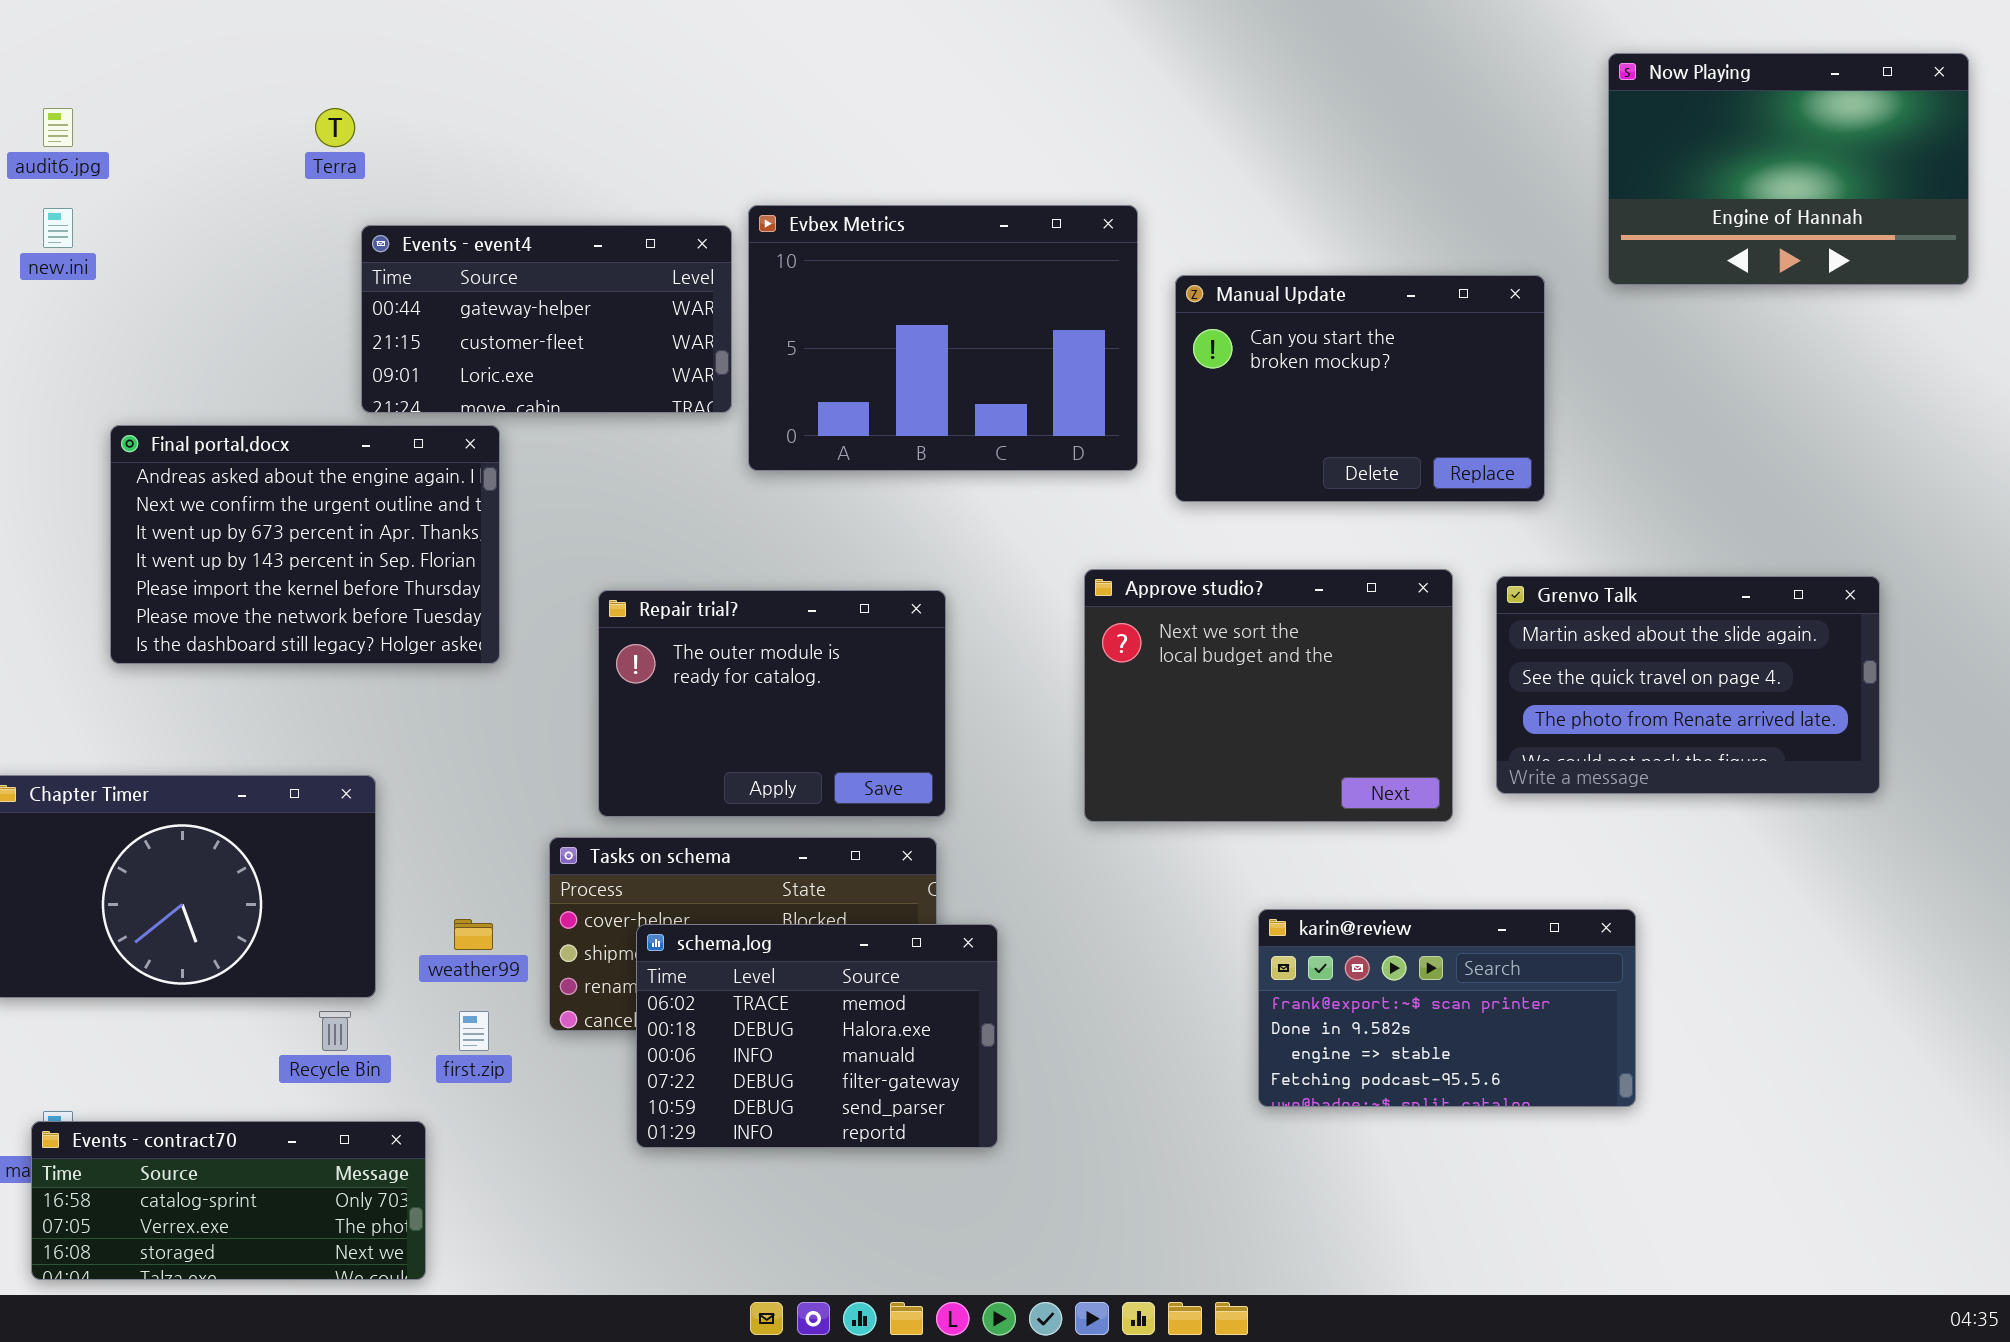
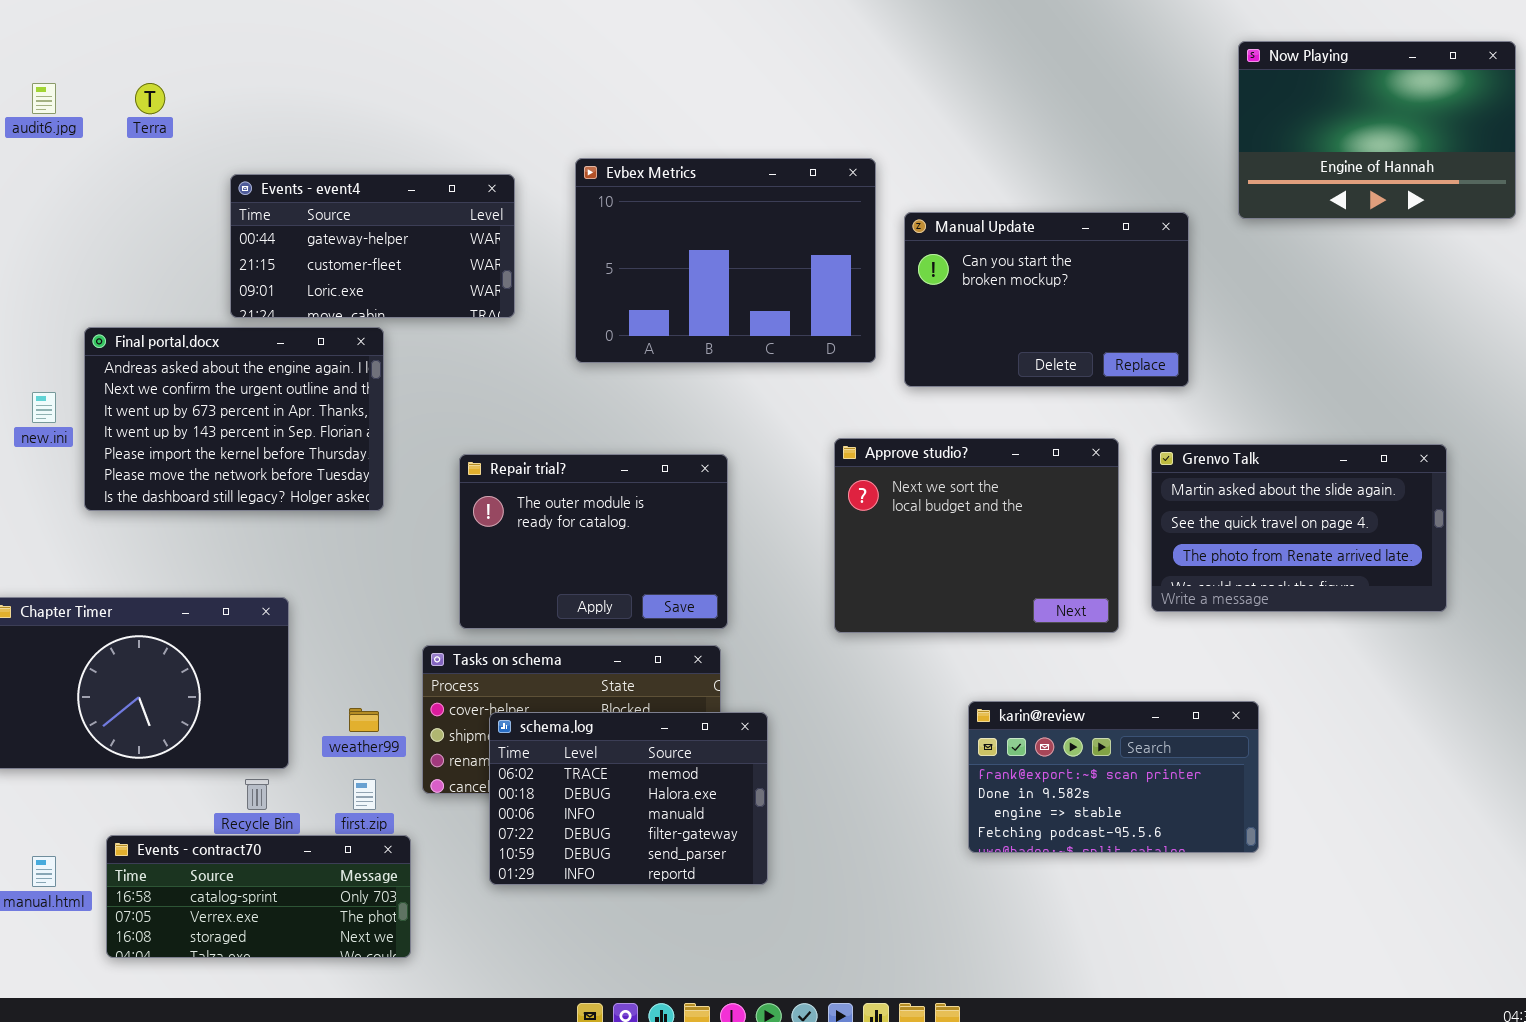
Terra: [315,108,355,147] -> [135,83,165,114], moved
new.ini: [43,208,73,248] -> [32,392,56,423], moved
Events - event4: [361,225,732,413] -> [230,174,515,318], moved
Events - contract70: [31,1121,426,1280] -> [106,835,411,958], moved

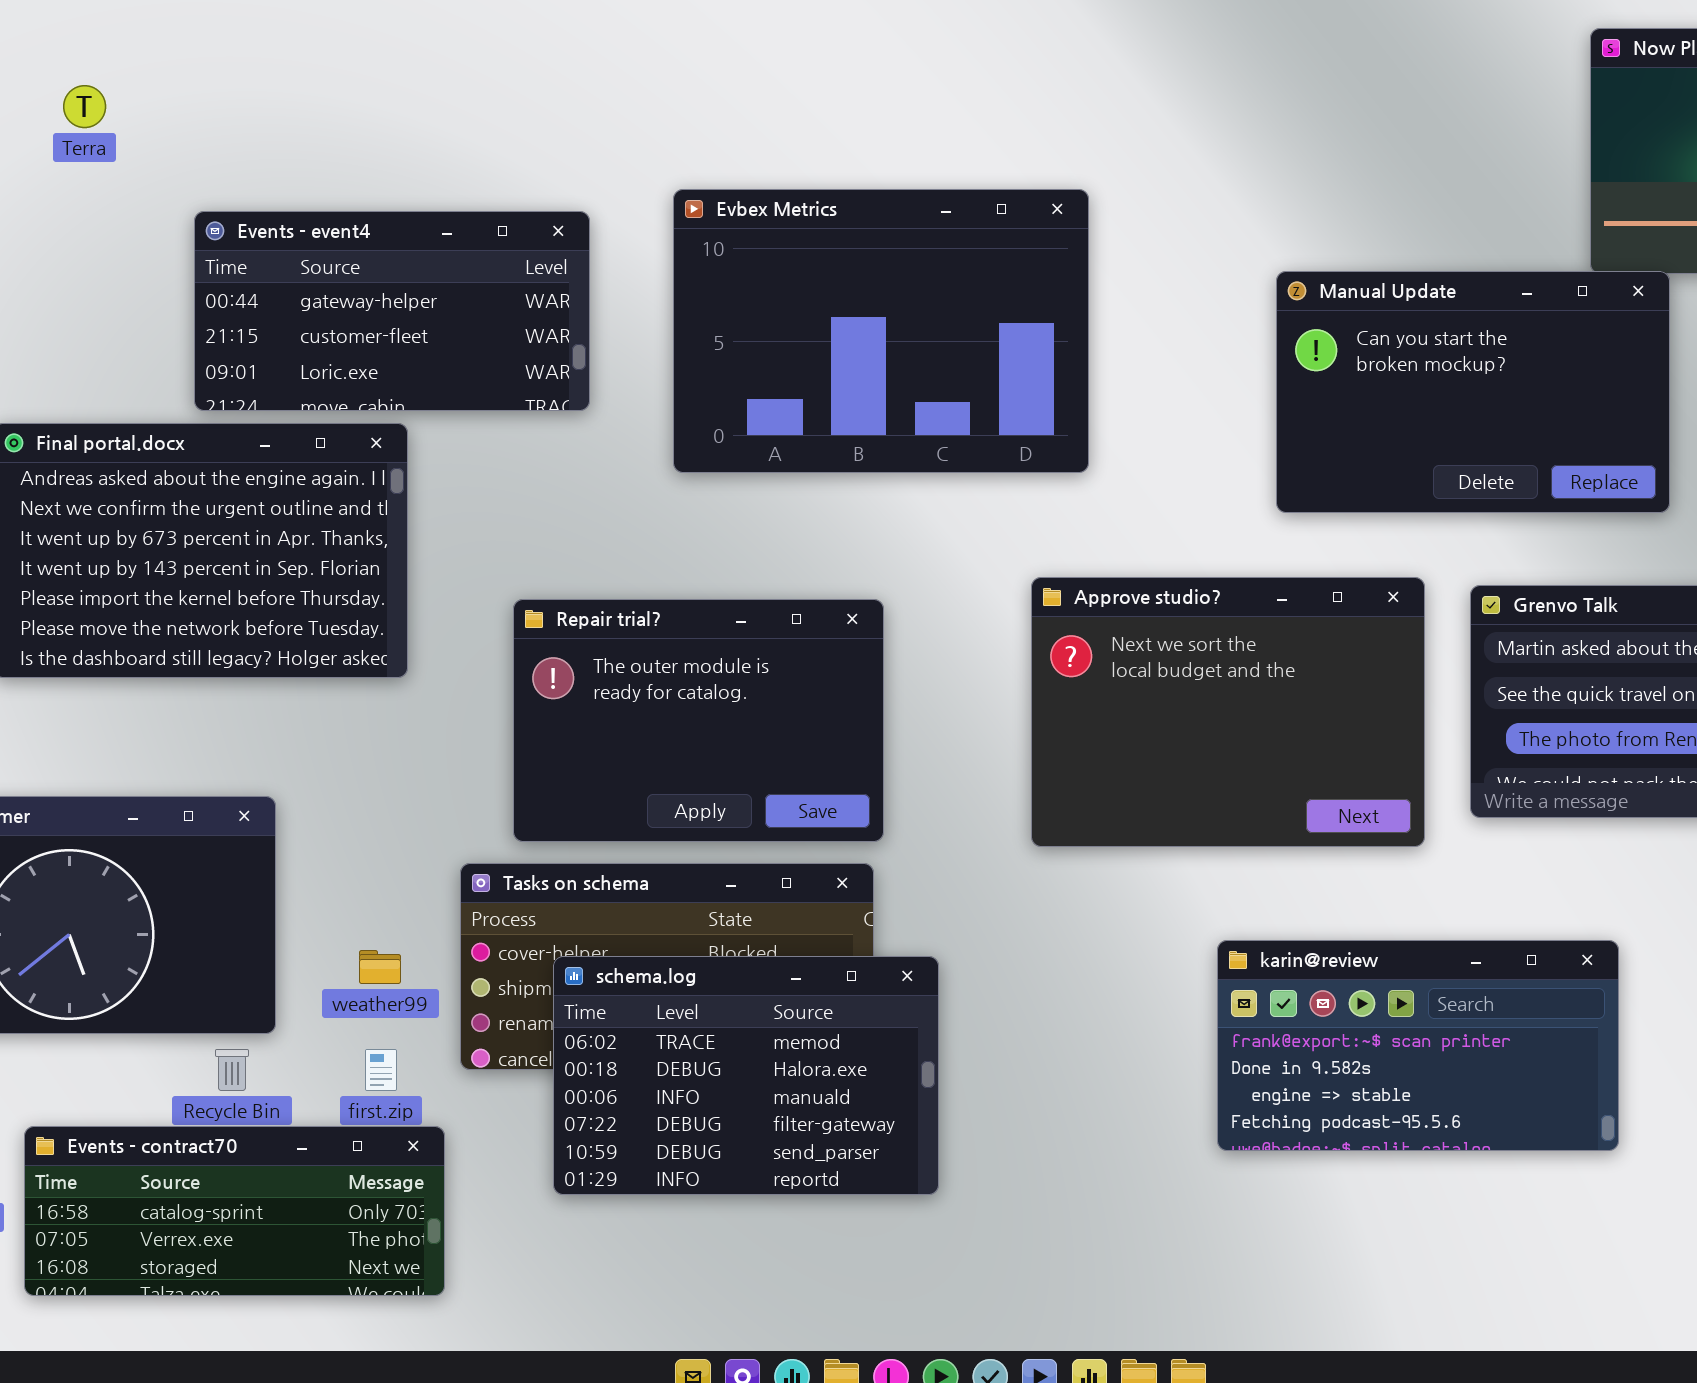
Manual Update: [904,212,1189,387] -> [1276,271,1670,513], moved

